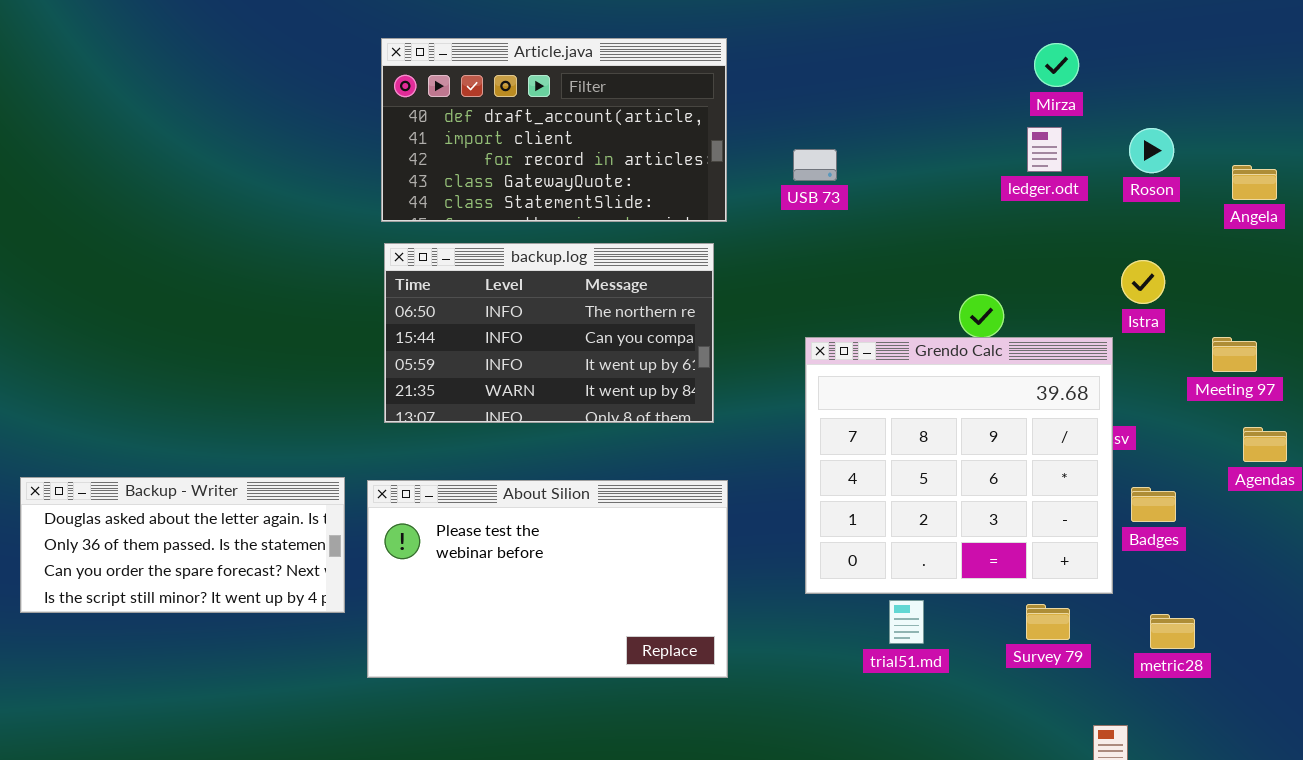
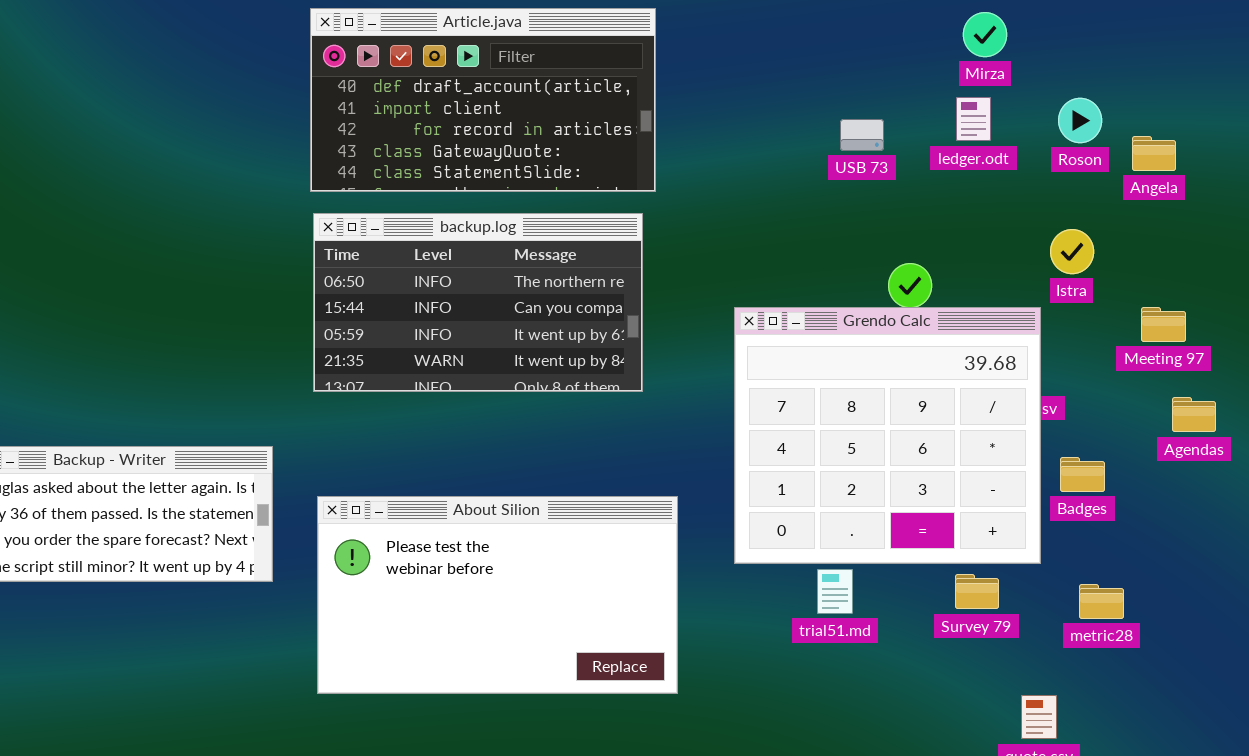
USB 73: [793,149,837,181] -> [840,119,884,151], moved
Angela: [1232,165,1277,200] -> [1132,136,1176,171], moved
About Silion: [367,480,728,678] -> [317,496,678,694], moved

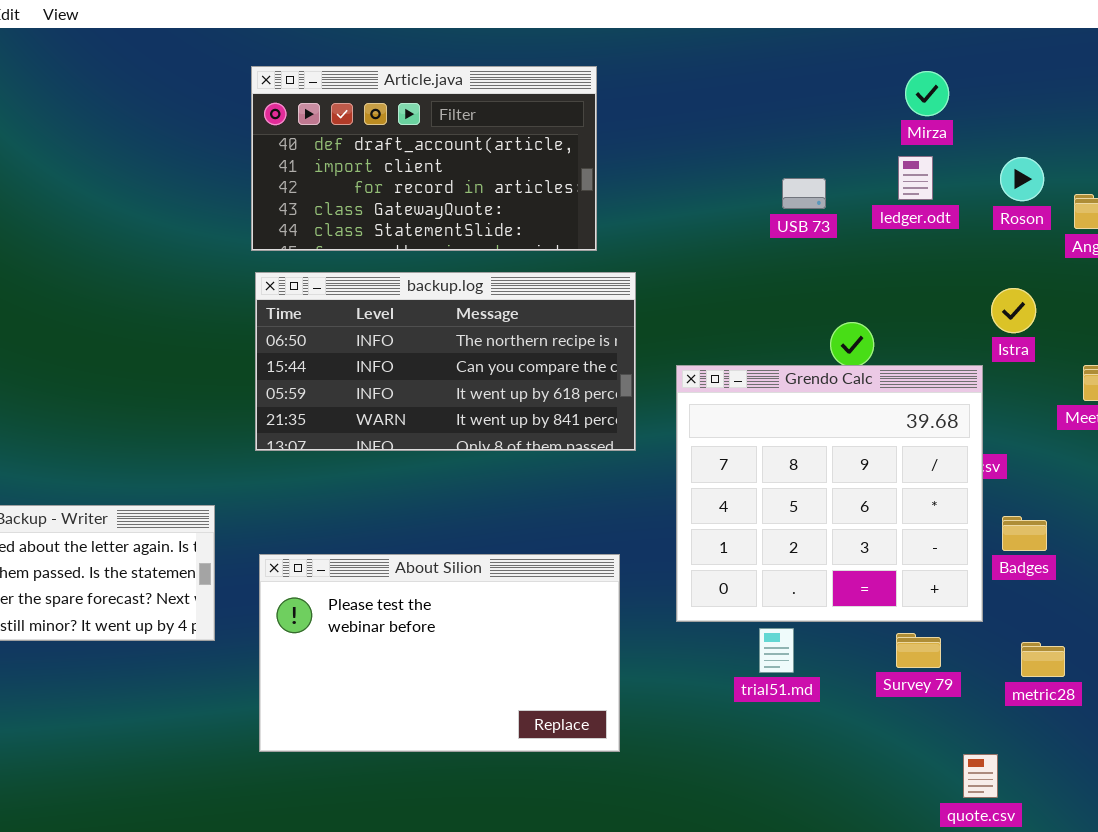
backup.log: [313,213,643,392] -> [255,272,636,451], resized

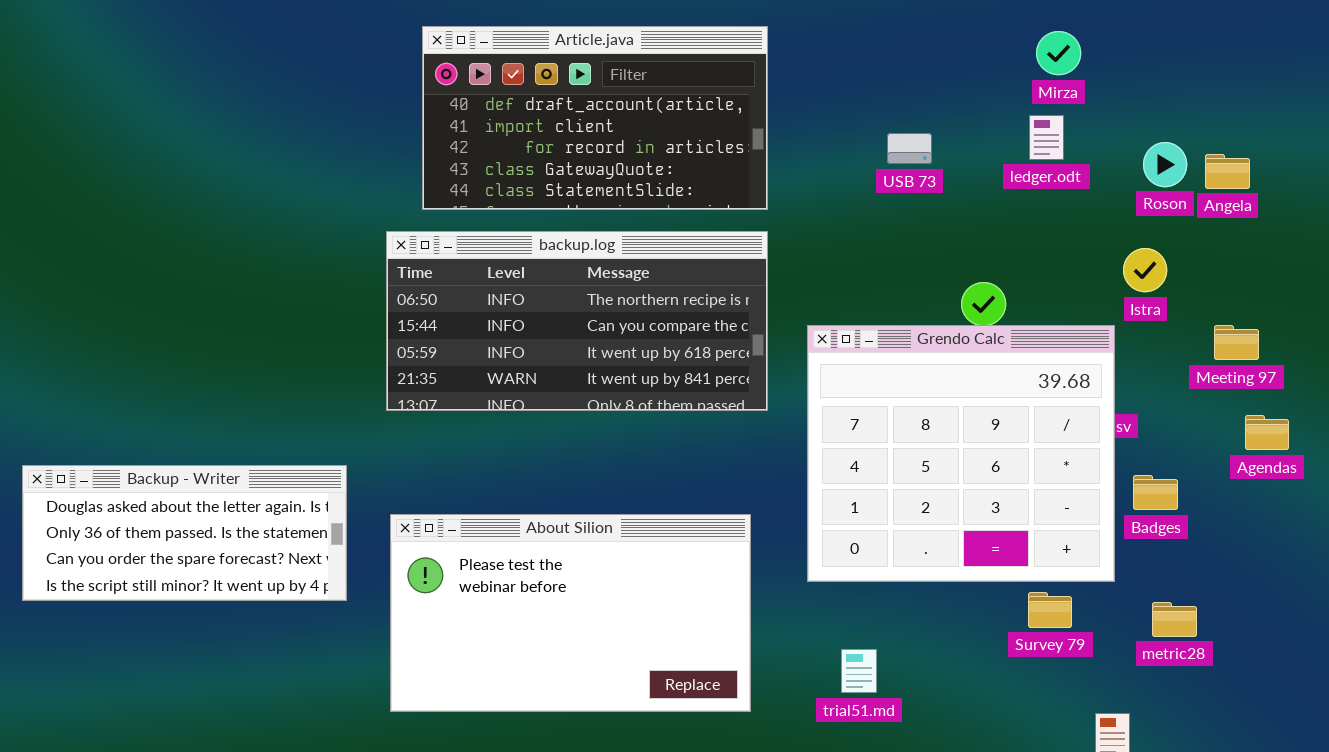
Article.java: [251,66,597,251] -> [422,26,768,210], moved
Roson: [1000,157,1044,201] -> [1143,142,1187,187], moved
USB 73: [782,178,826,209] -> [887,133,932,164], moved
trial51.md: [759,628,794,673] -> [841,649,877,693], moved

